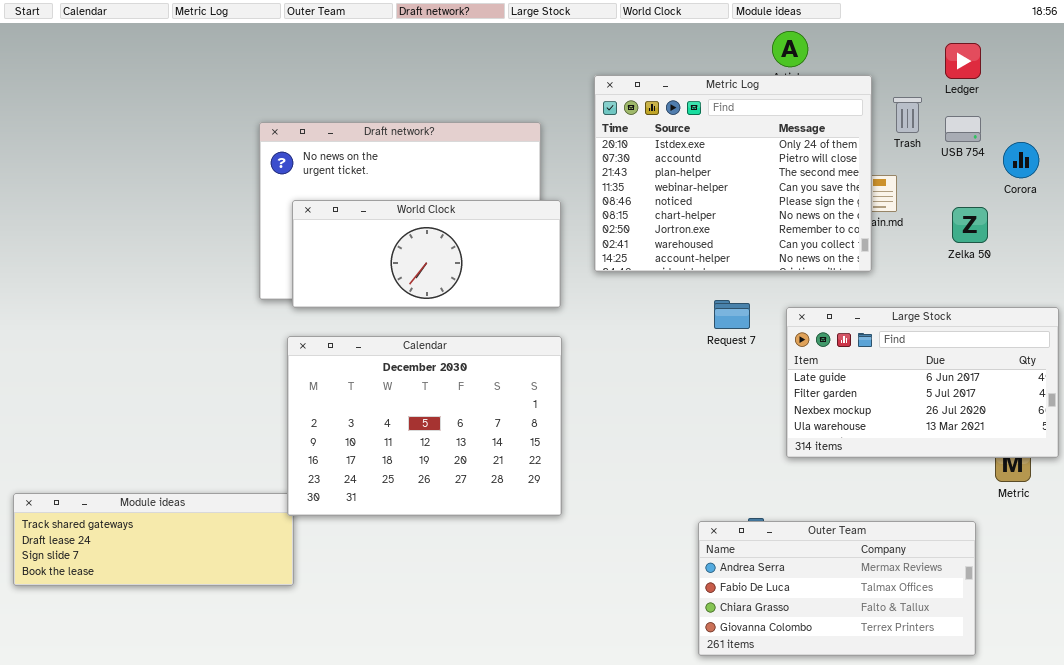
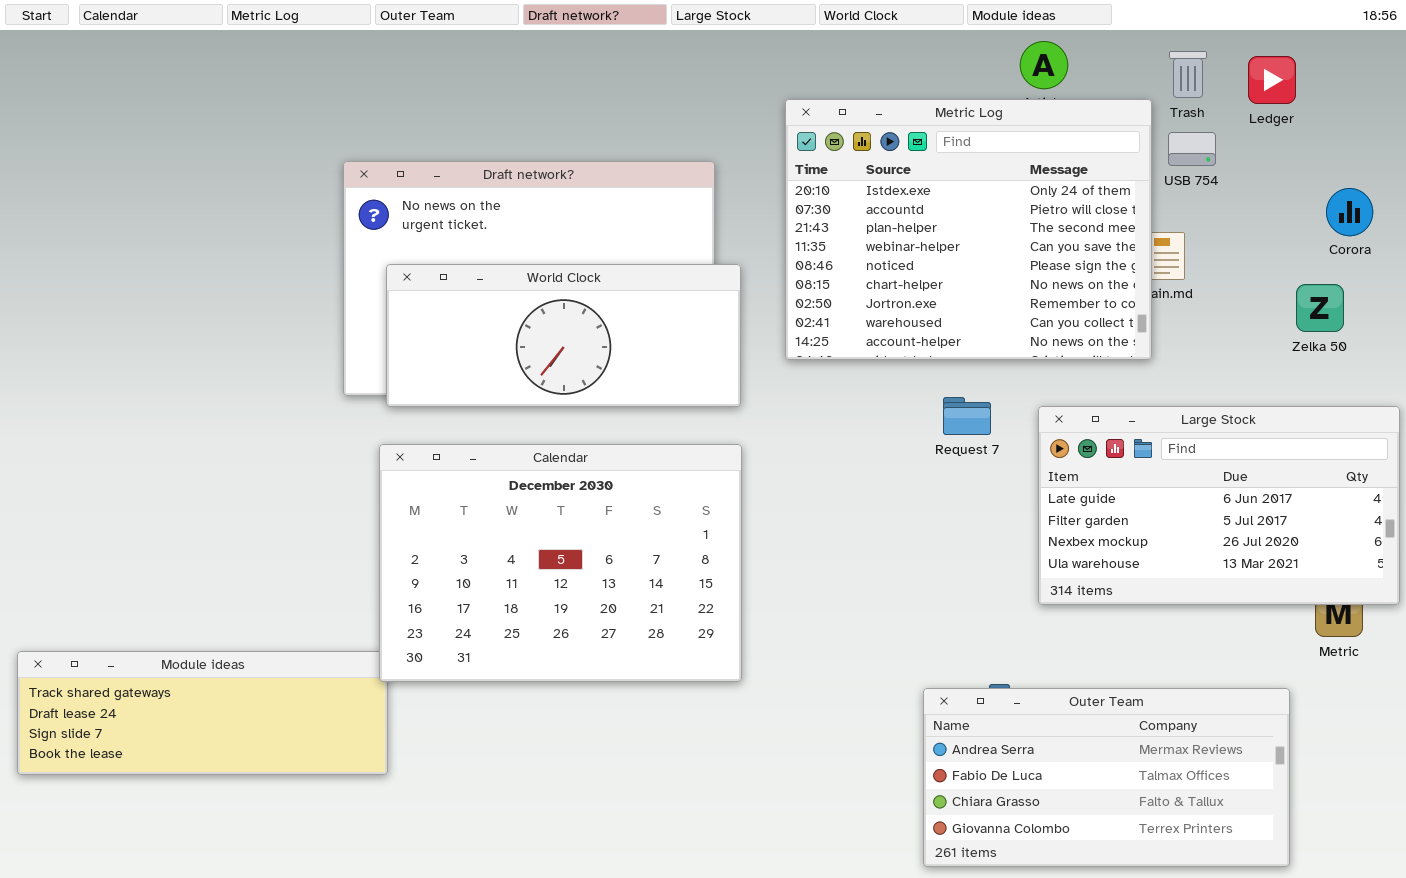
Trash: [893,97,922,133] -> [1169,51,1207,98], moved
USB 754: [945,116,981,142] -> [1168,132,1216,166], moved
Zelka 50: [952,207,988,243] -> [1296,284,1344,332], moved

